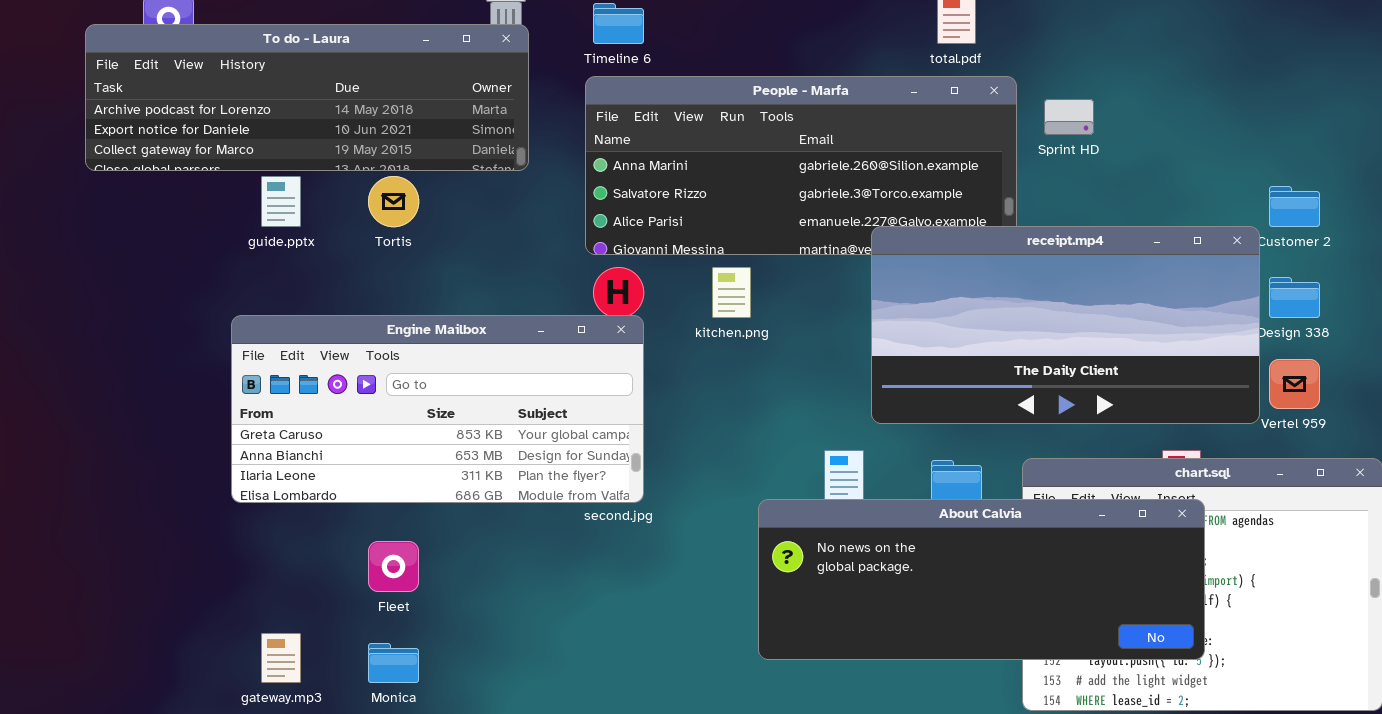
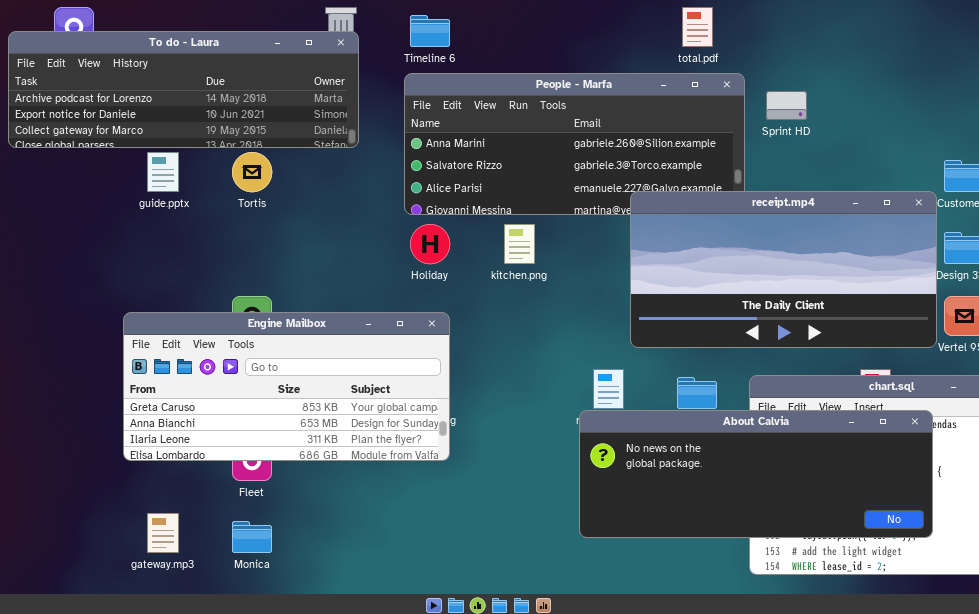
Engine Mailbox: [231,315,644,503] -> [123,312,450,461], moved
About Calvia: [758,499,1205,660] -> [579,410,933,538], moved

